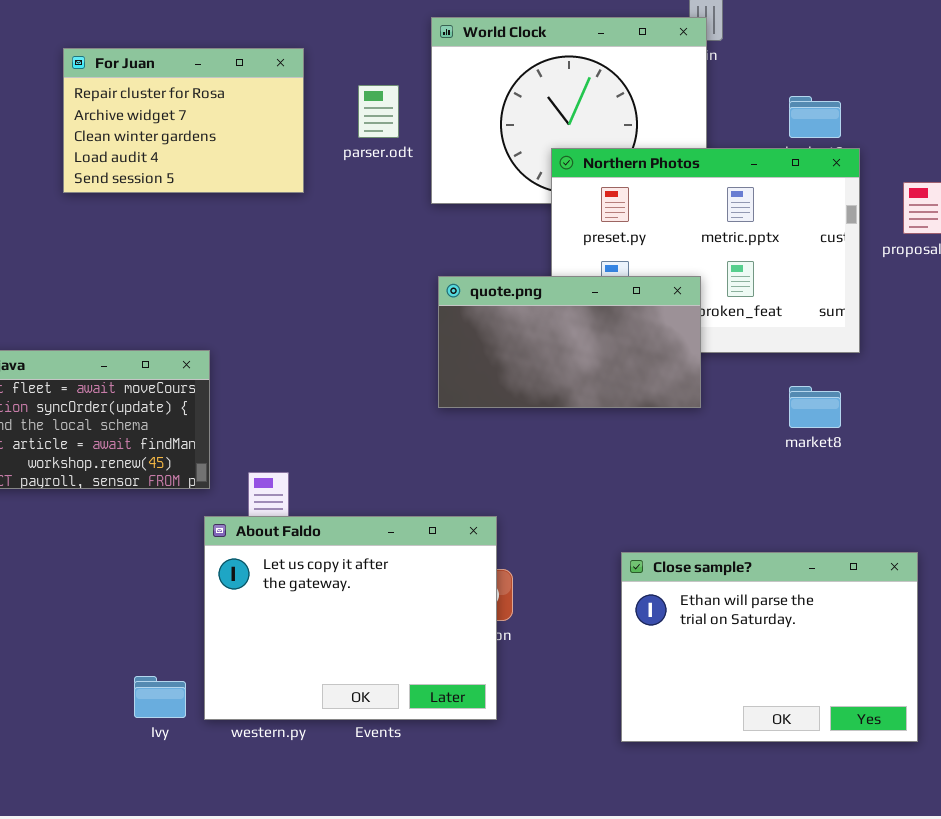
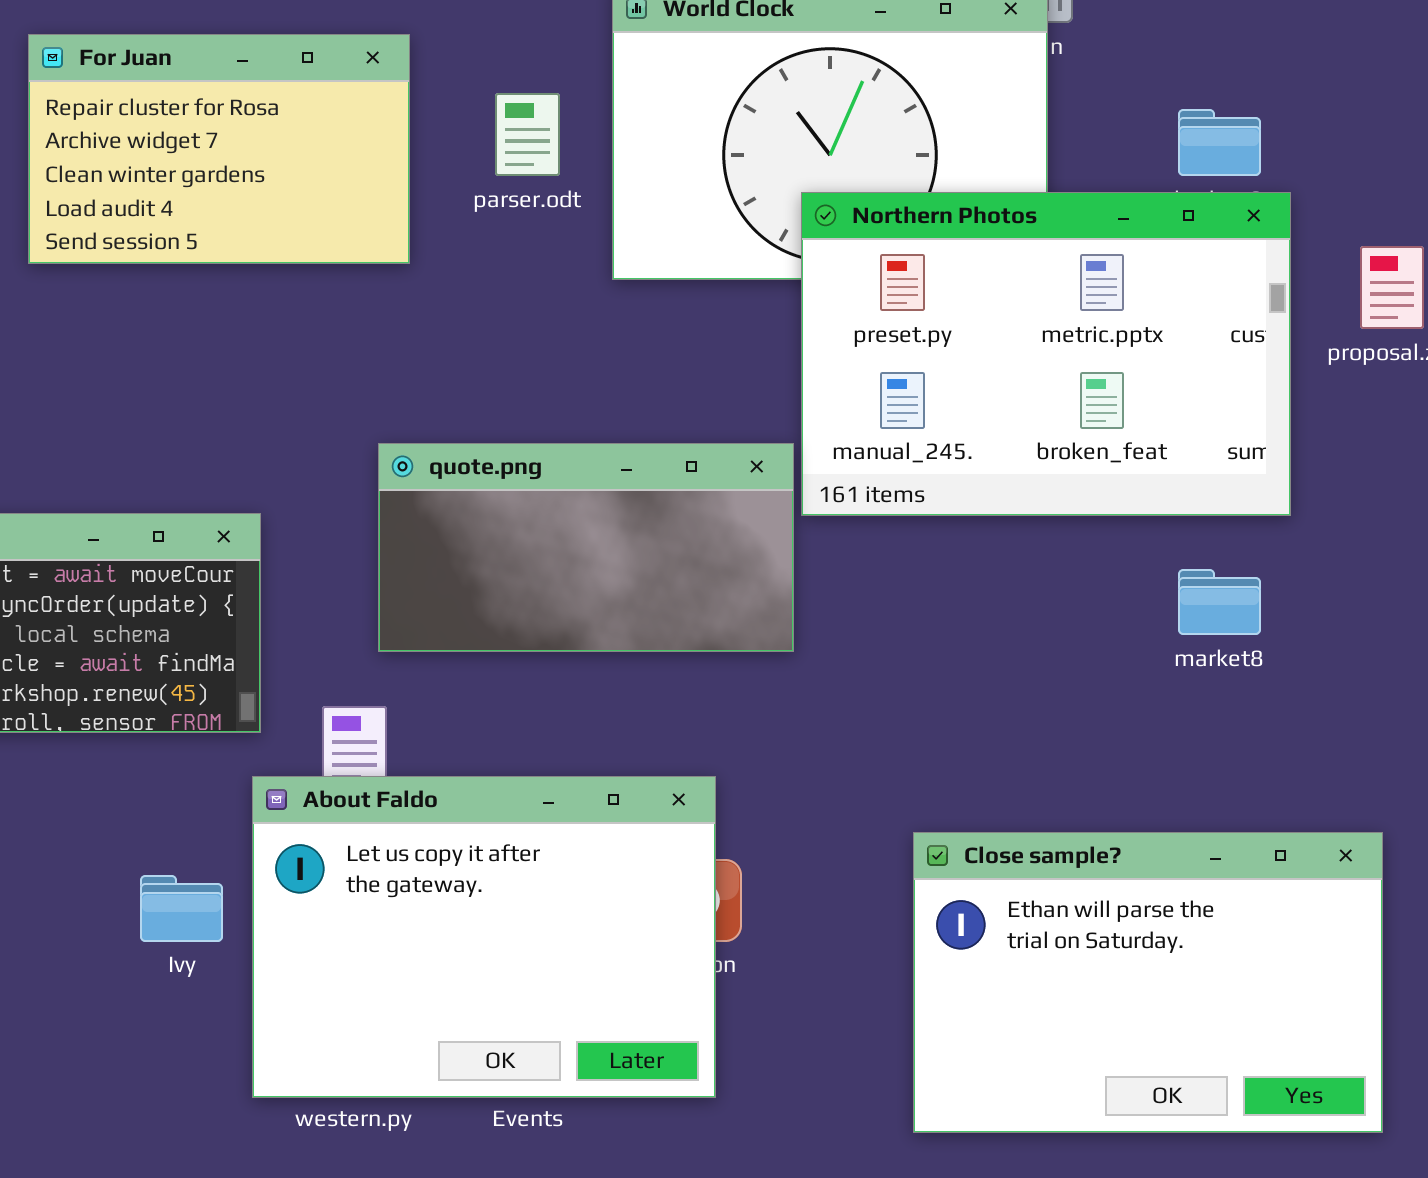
quote.png: [438,276,701,408] -> [378,443,794,652], moved
Ivy: [134,676,186,718] -> [140,875,223,942], moved

